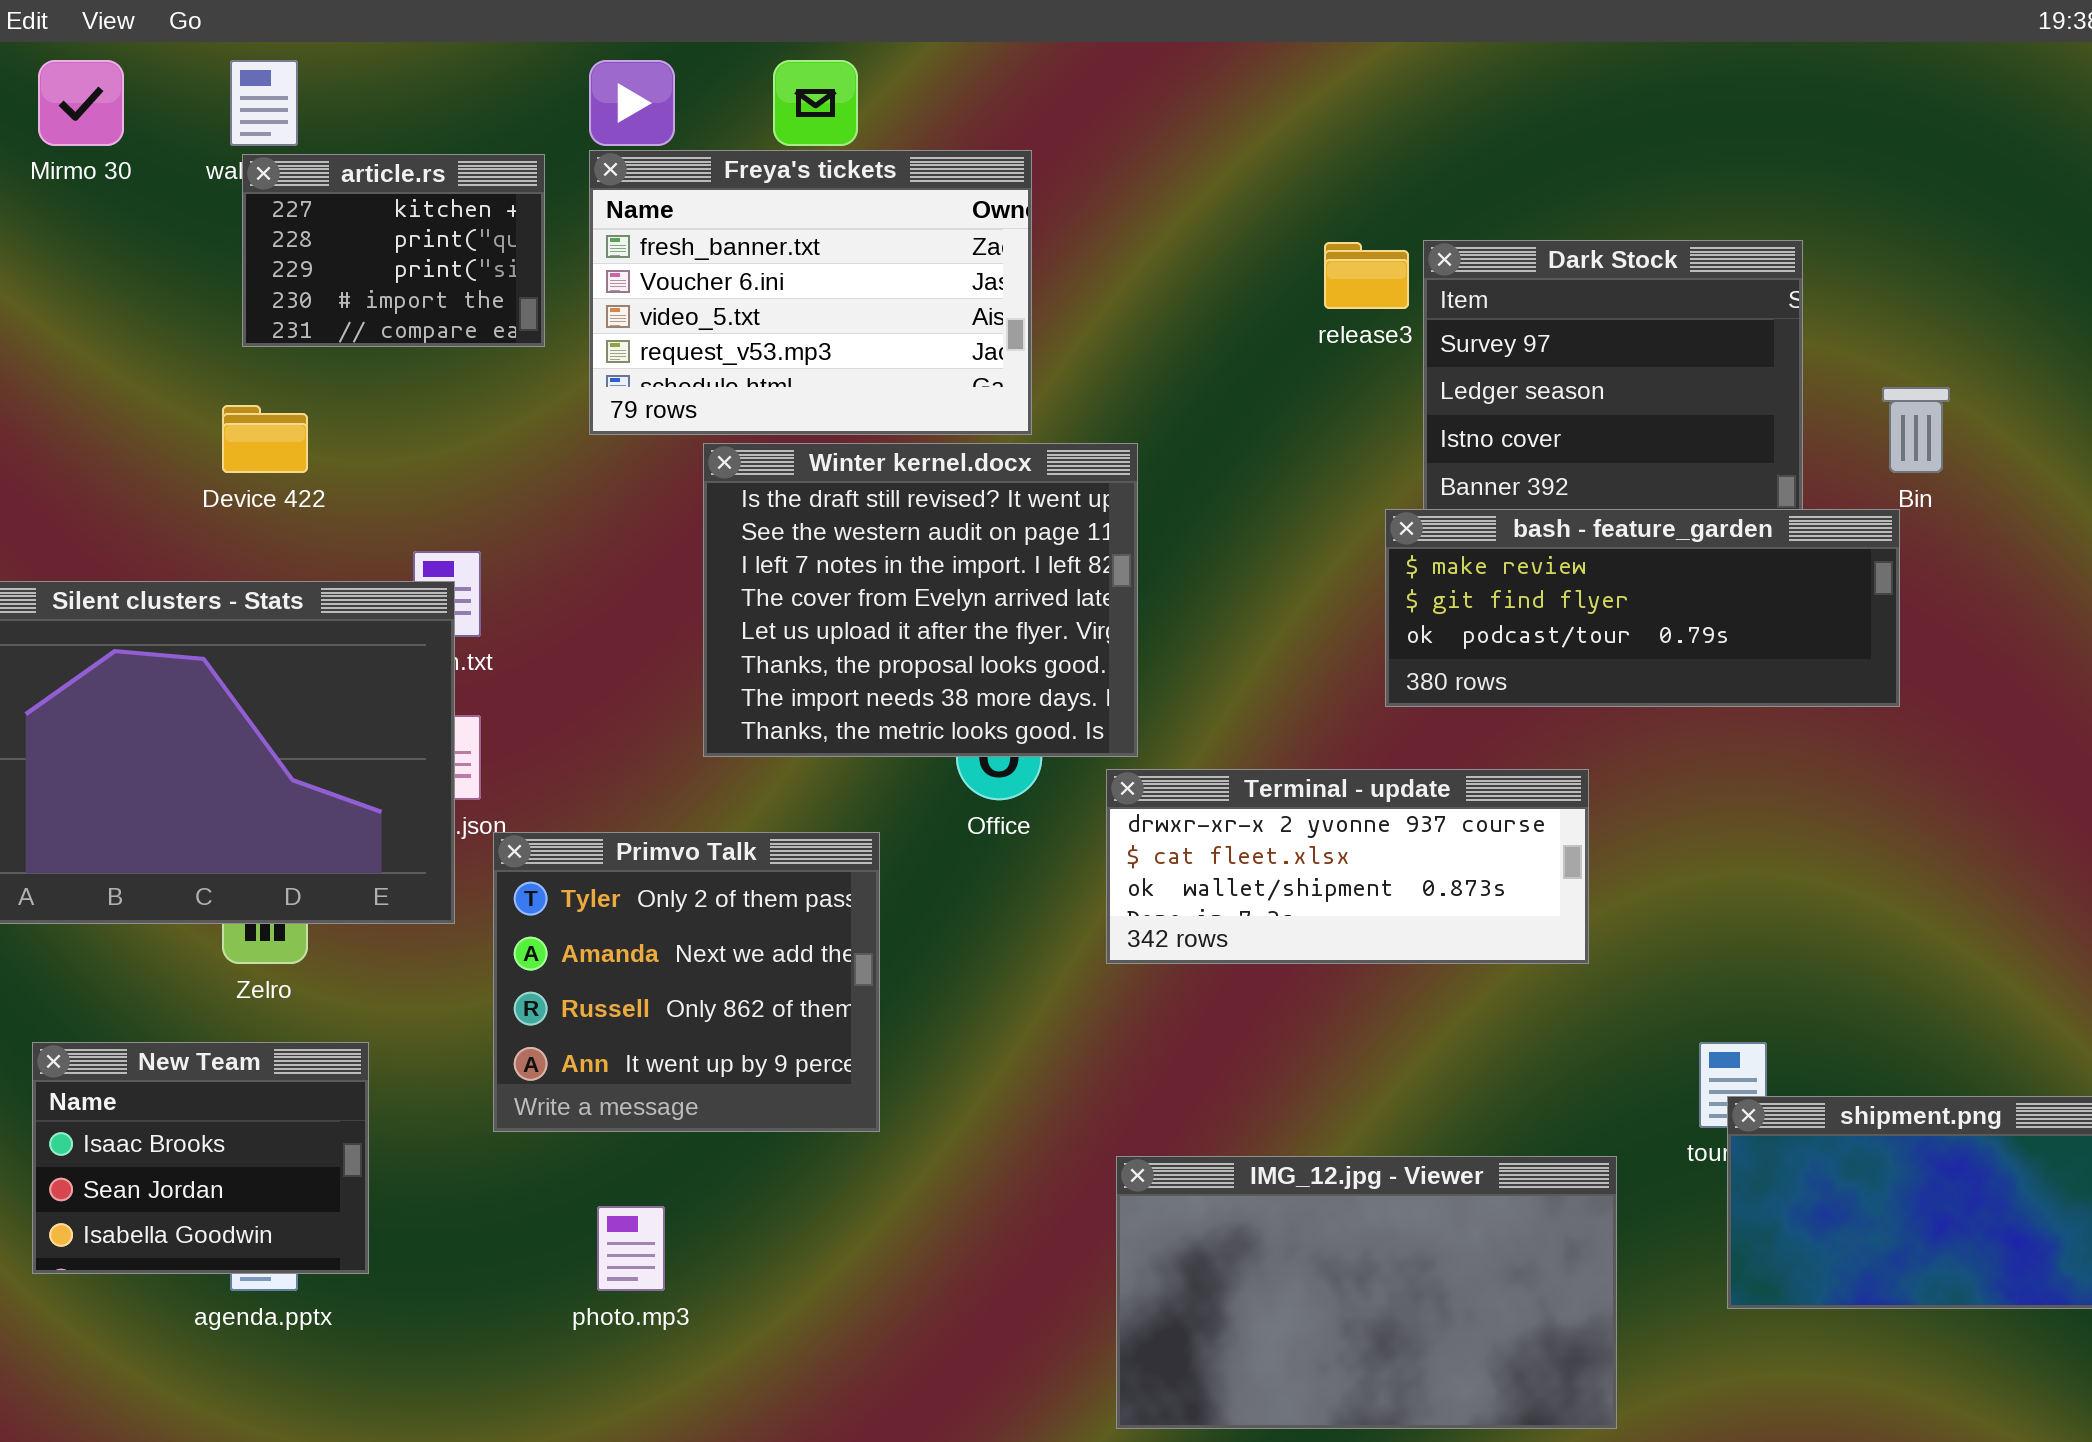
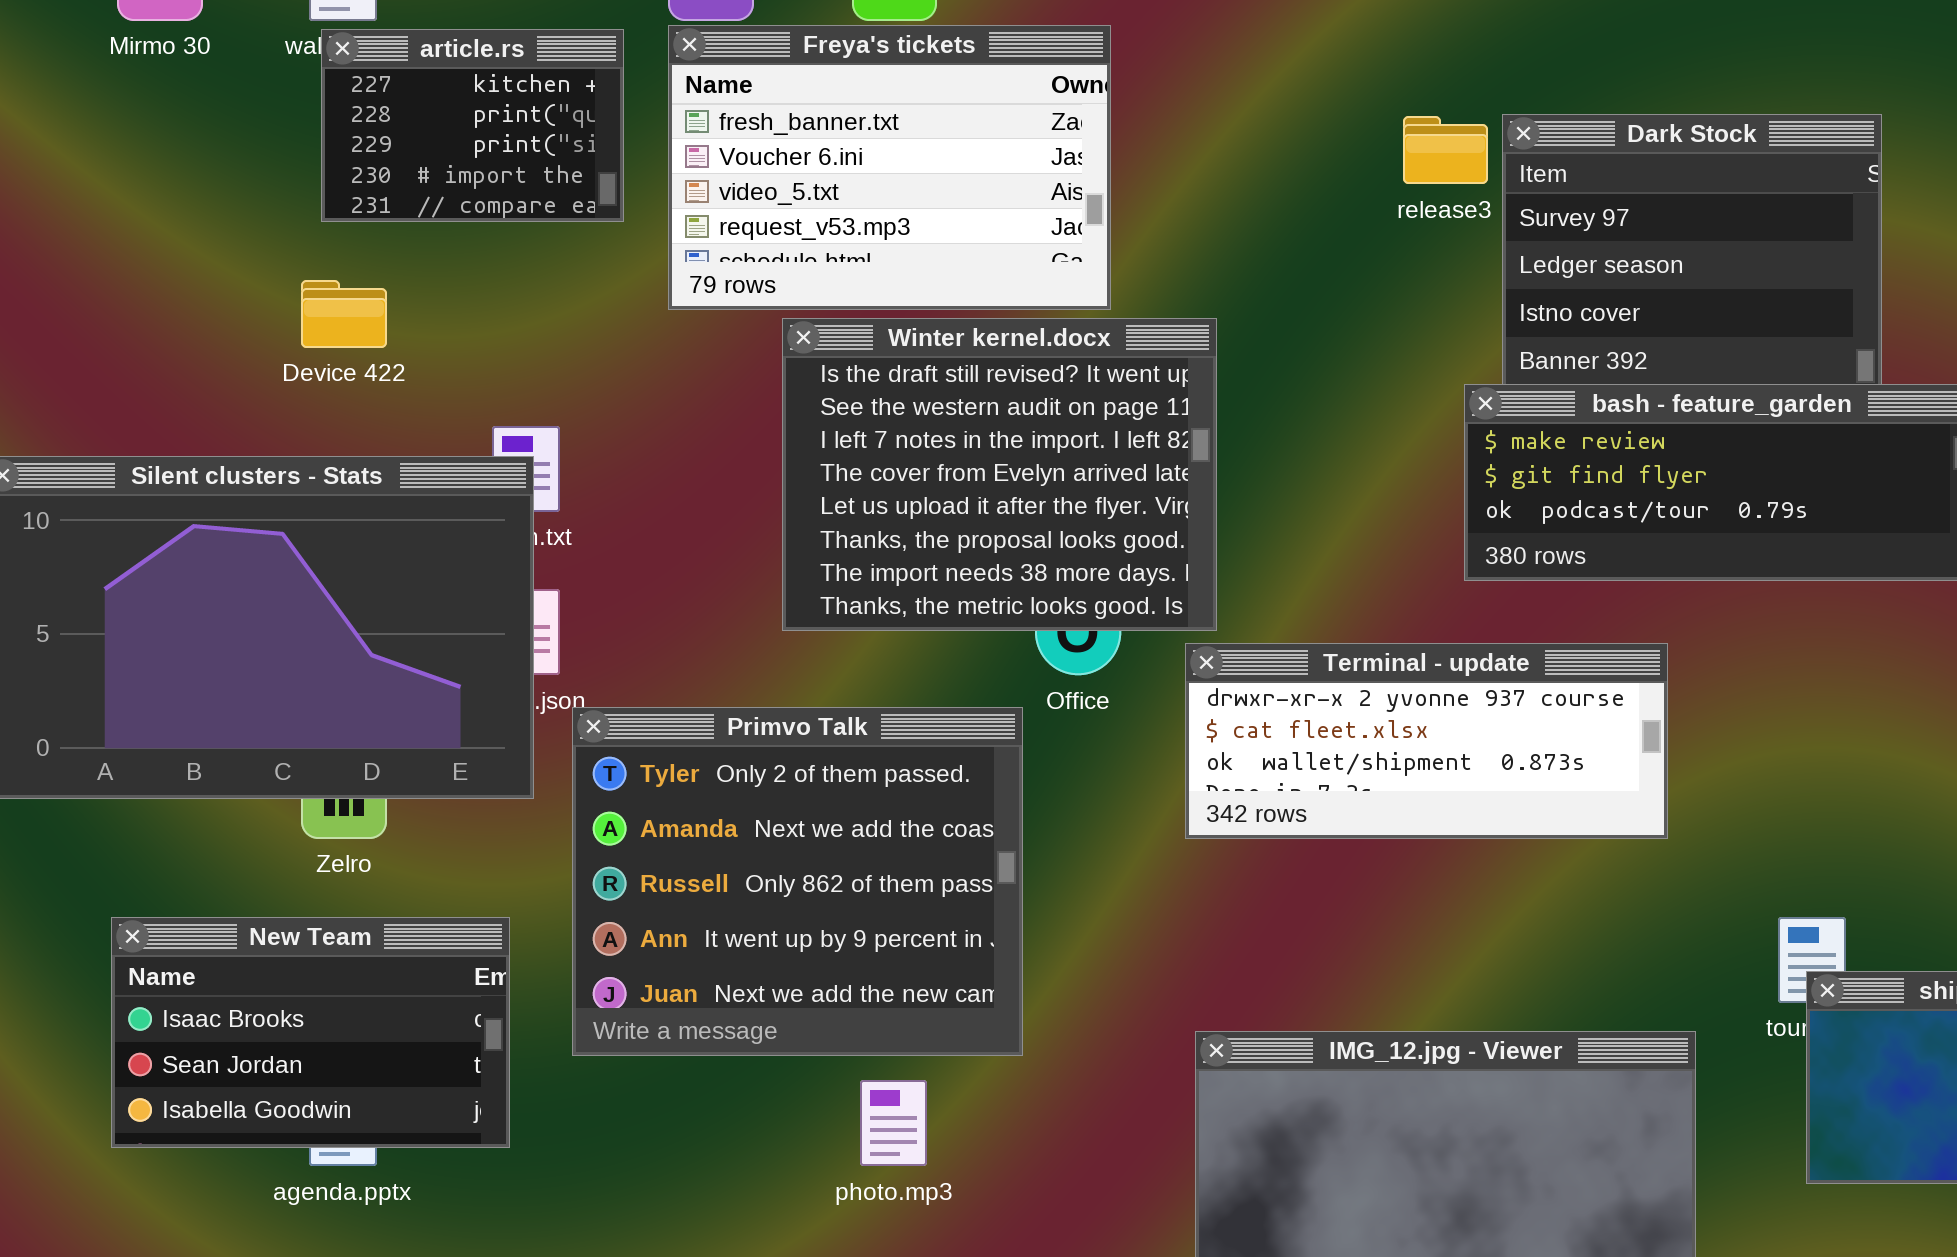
Primvo Talk: [493,832,880,1132] -> [572,707,1023,1056], resized
New Team: [32,1042,369,1274] -> [111,917,510,1148], resized
photo.mp3: [597,1206,665,1291] -> [860,1080,927,1166], moved

